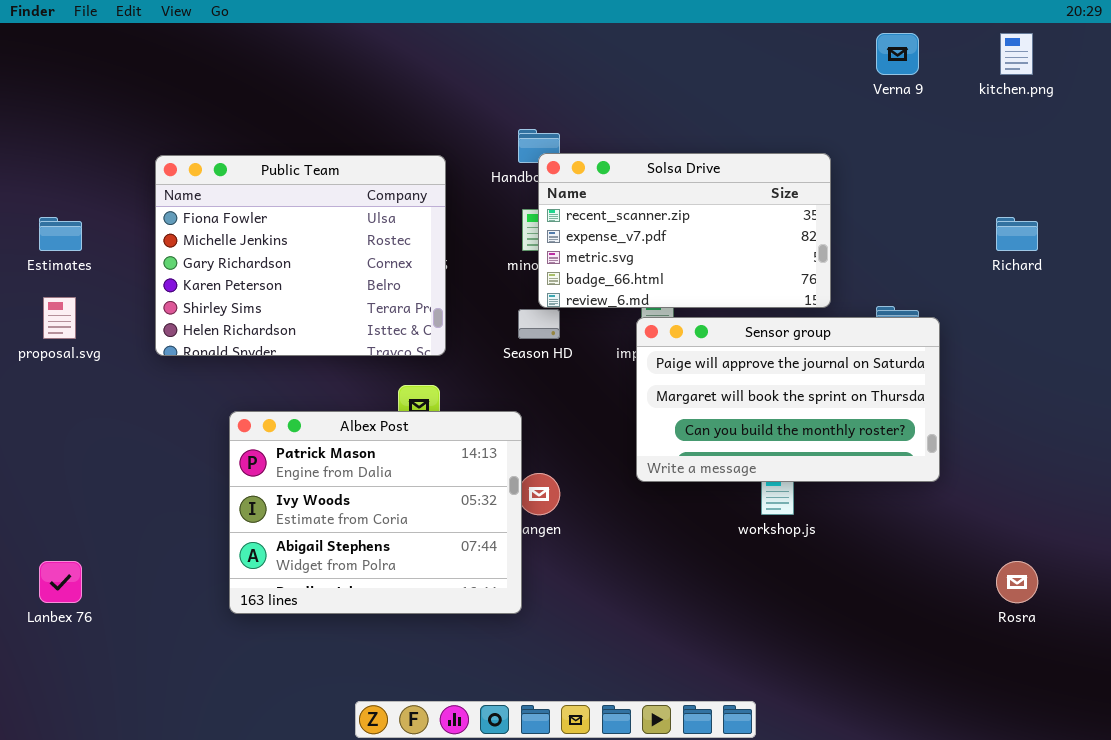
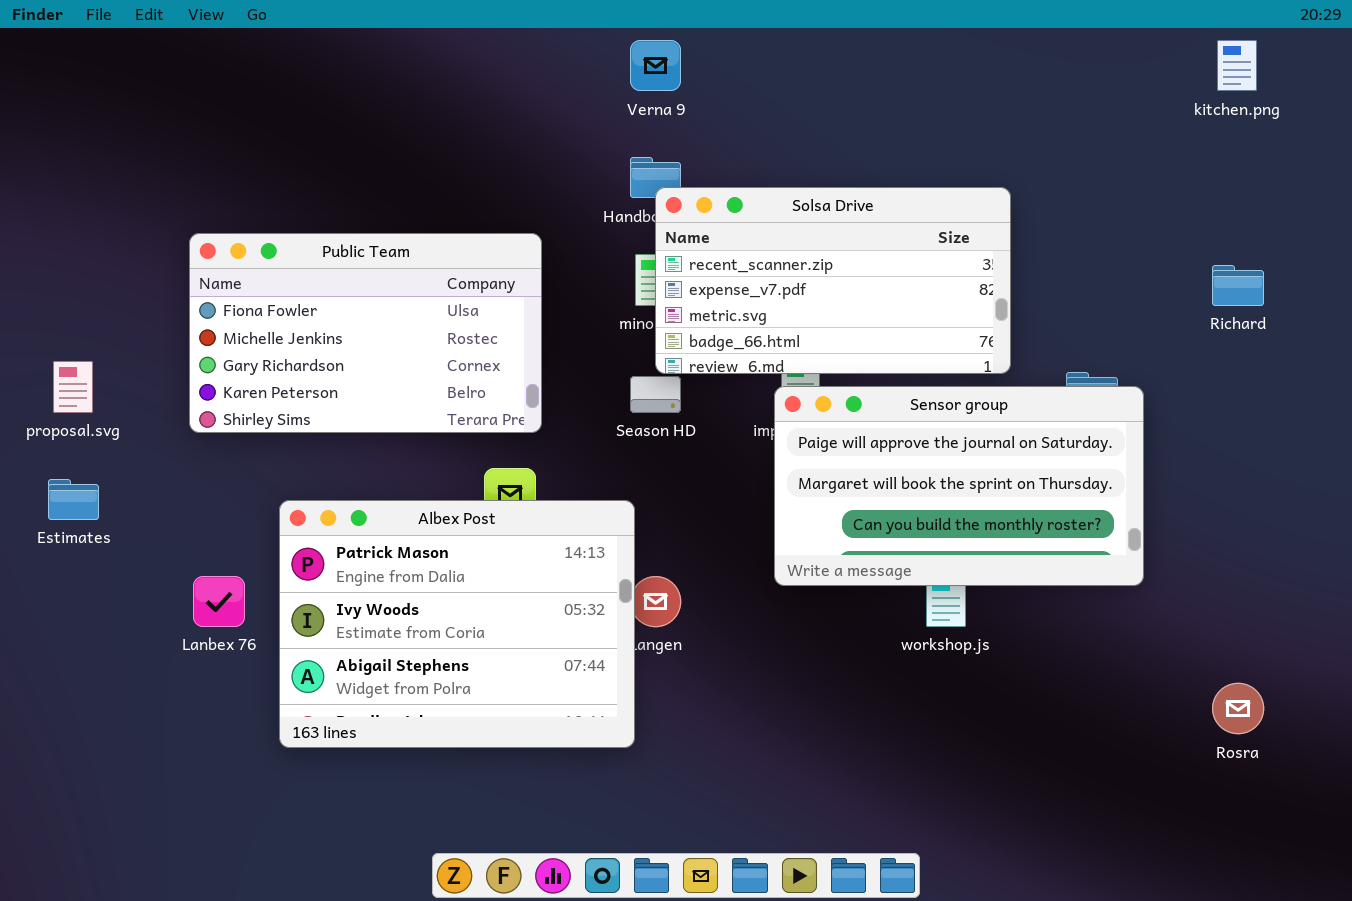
Verna 9: [876,33,919,75] -> [630,40,681,91], moved
Public Team: [155,155,446,356] -> [189,233,542,433], resized
Estimates: [39,217,82,251] -> [48,479,99,520], moved
Lanbex 76: [39,561,82,603] -> [193,576,245,627], moved

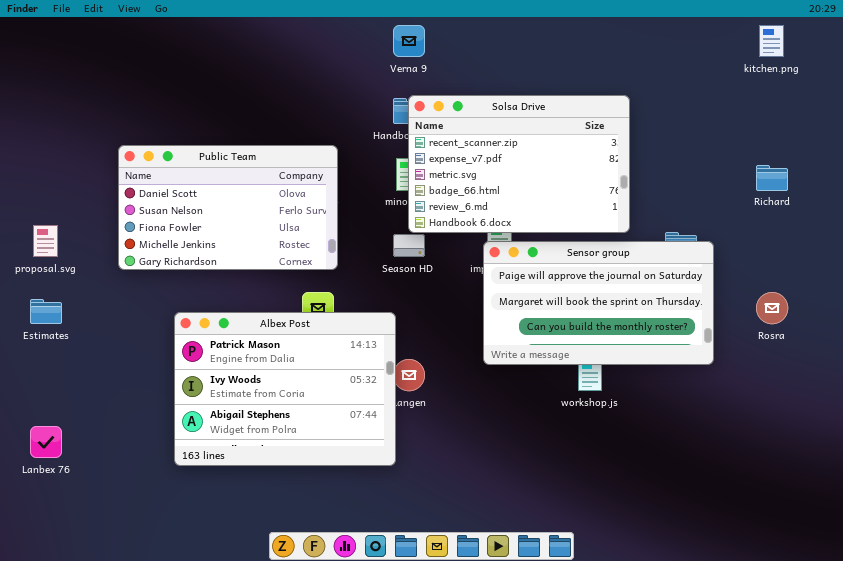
Solsa Drive: [655,187,1011,374] -> [408,95,630,233], resized
Public Team: [189,233,542,433] -> [118,145,338,270], scrolled up 2 rows
Lanbex 76: [193,576,245,627] -> [30,426,62,458], moved
Rosra: [1212,683,1264,734] -> [756,292,788,324], moved

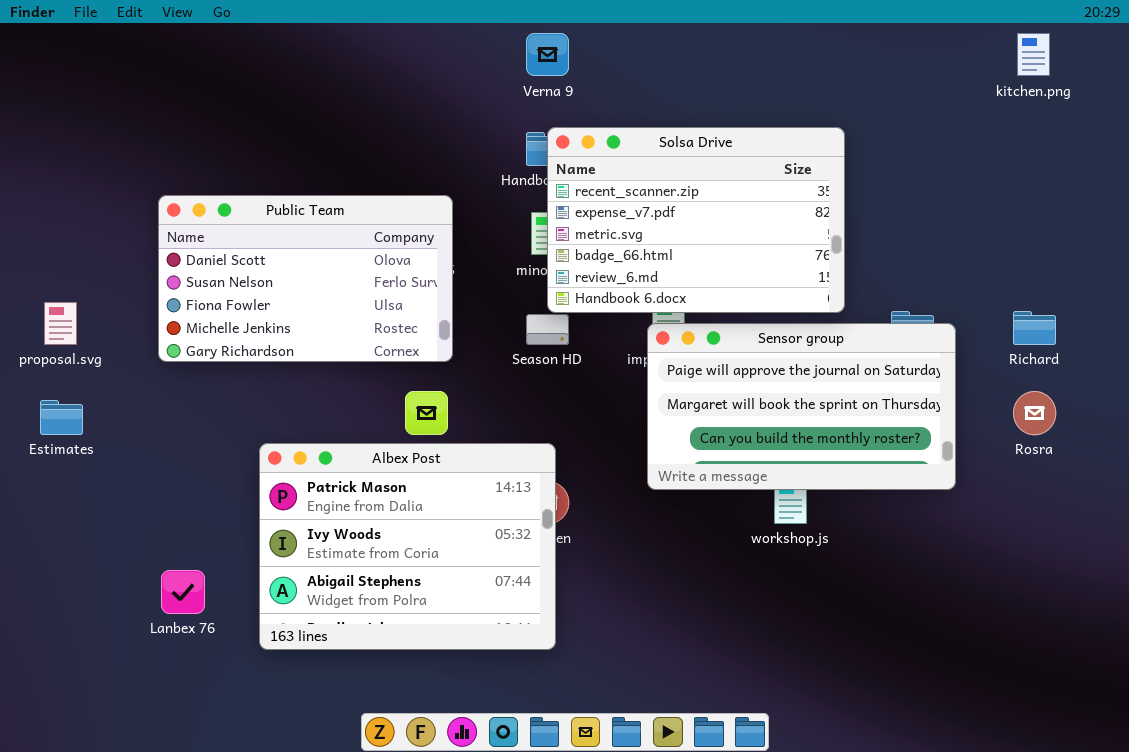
Richard: [756,165,788,191] -> [1013,311,1056,345], moved
Albex Post: [174,312,396,466] -> [259,443,556,650], moved
Lanbex 76: [30,426,62,458] -> [161,570,205,614], moved

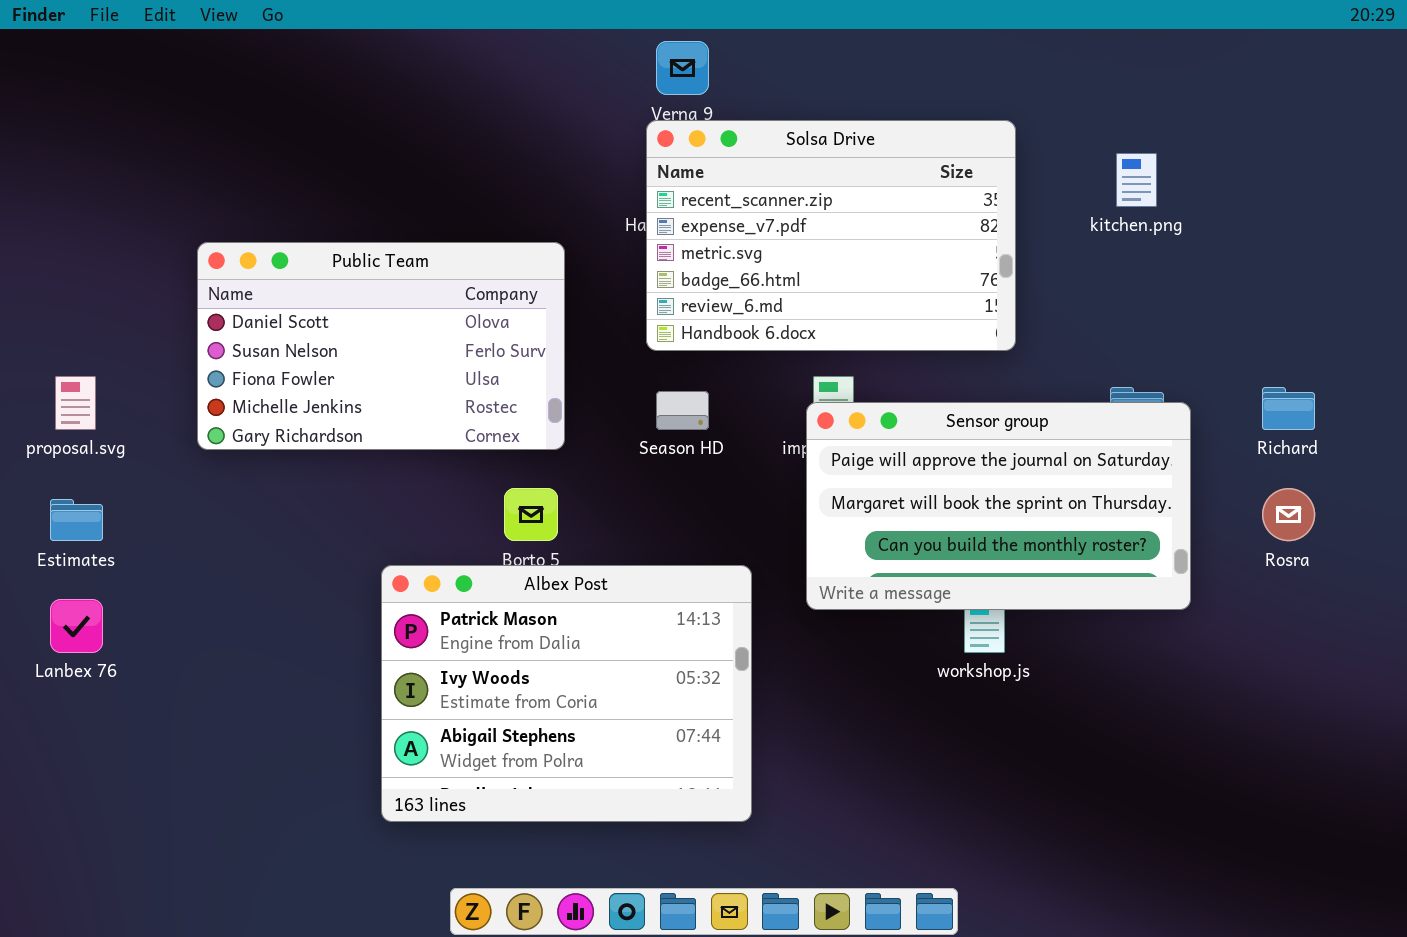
kitchen.png: [1017,33,1050,76] -> [1116,153,1157,207], moved
Solsa Drive: [547,127,845,313] -> [646,120,1016,351], moved
Albex Post: [259,443,556,650] -> [381,565,752,822], moved
Lanbex 76: [161,570,205,614] -> [50,599,103,653], moved

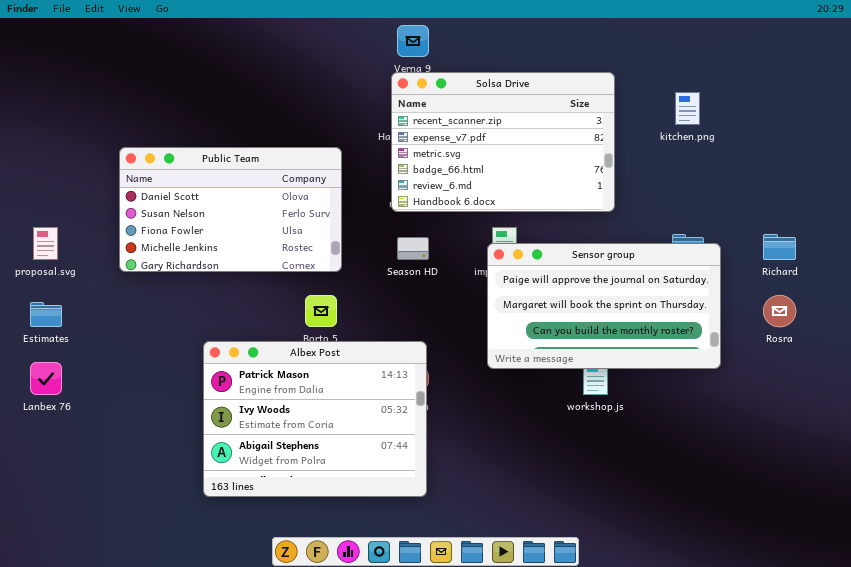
Albex Post: [381,565,752,822] -> [203,341,427,497], moved

